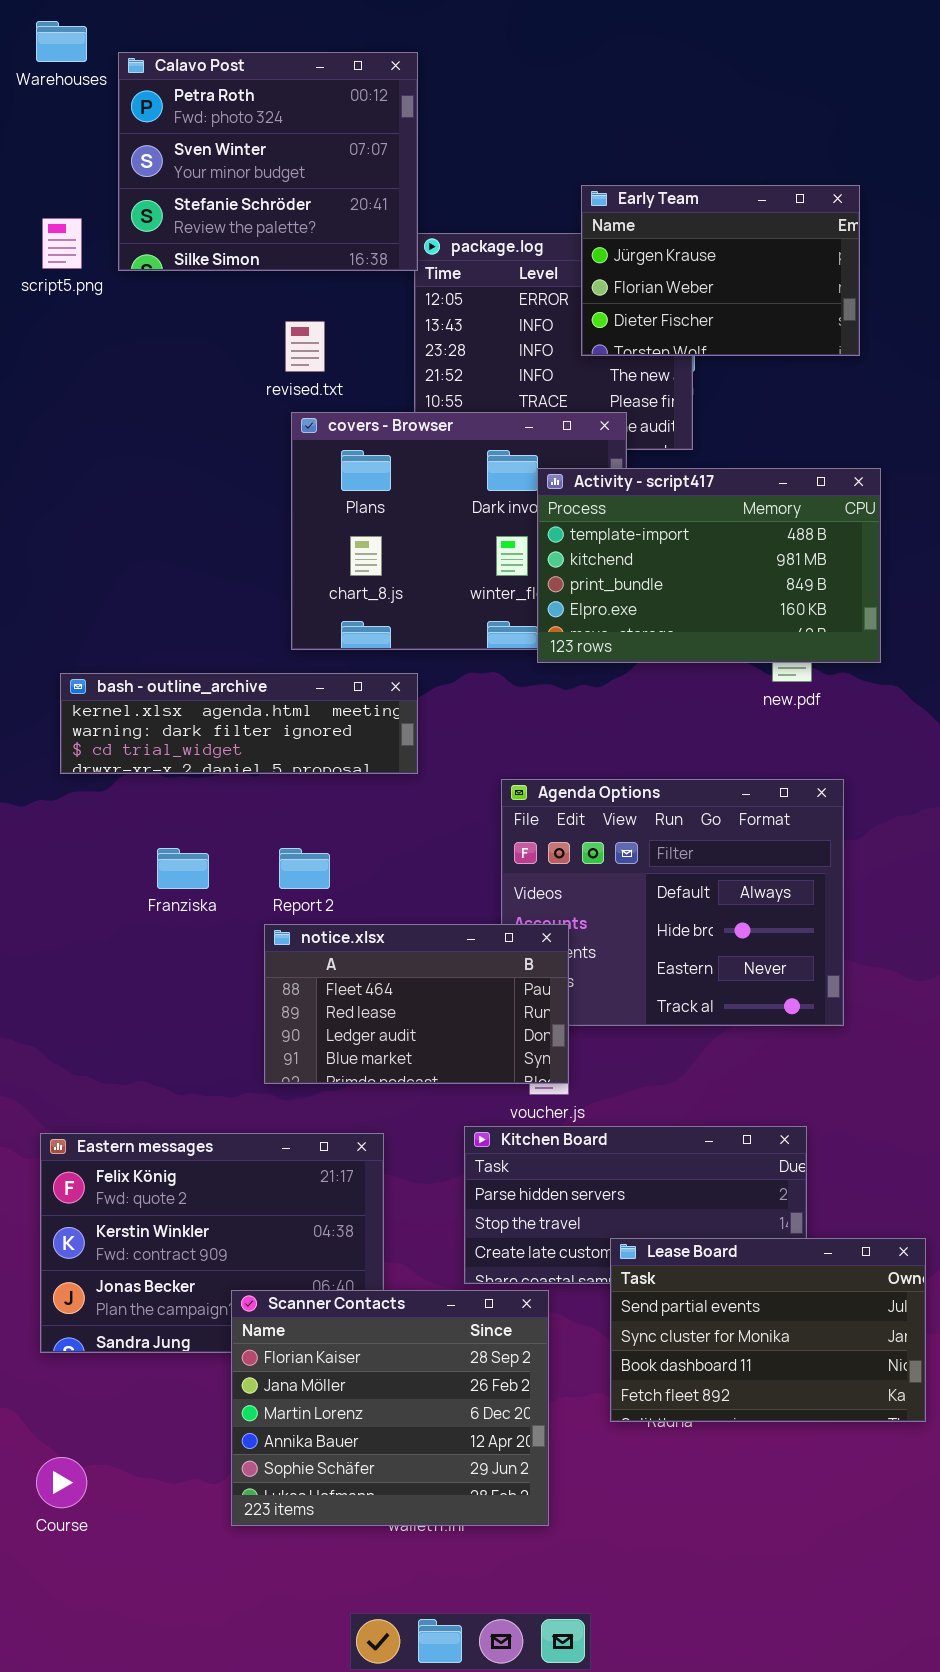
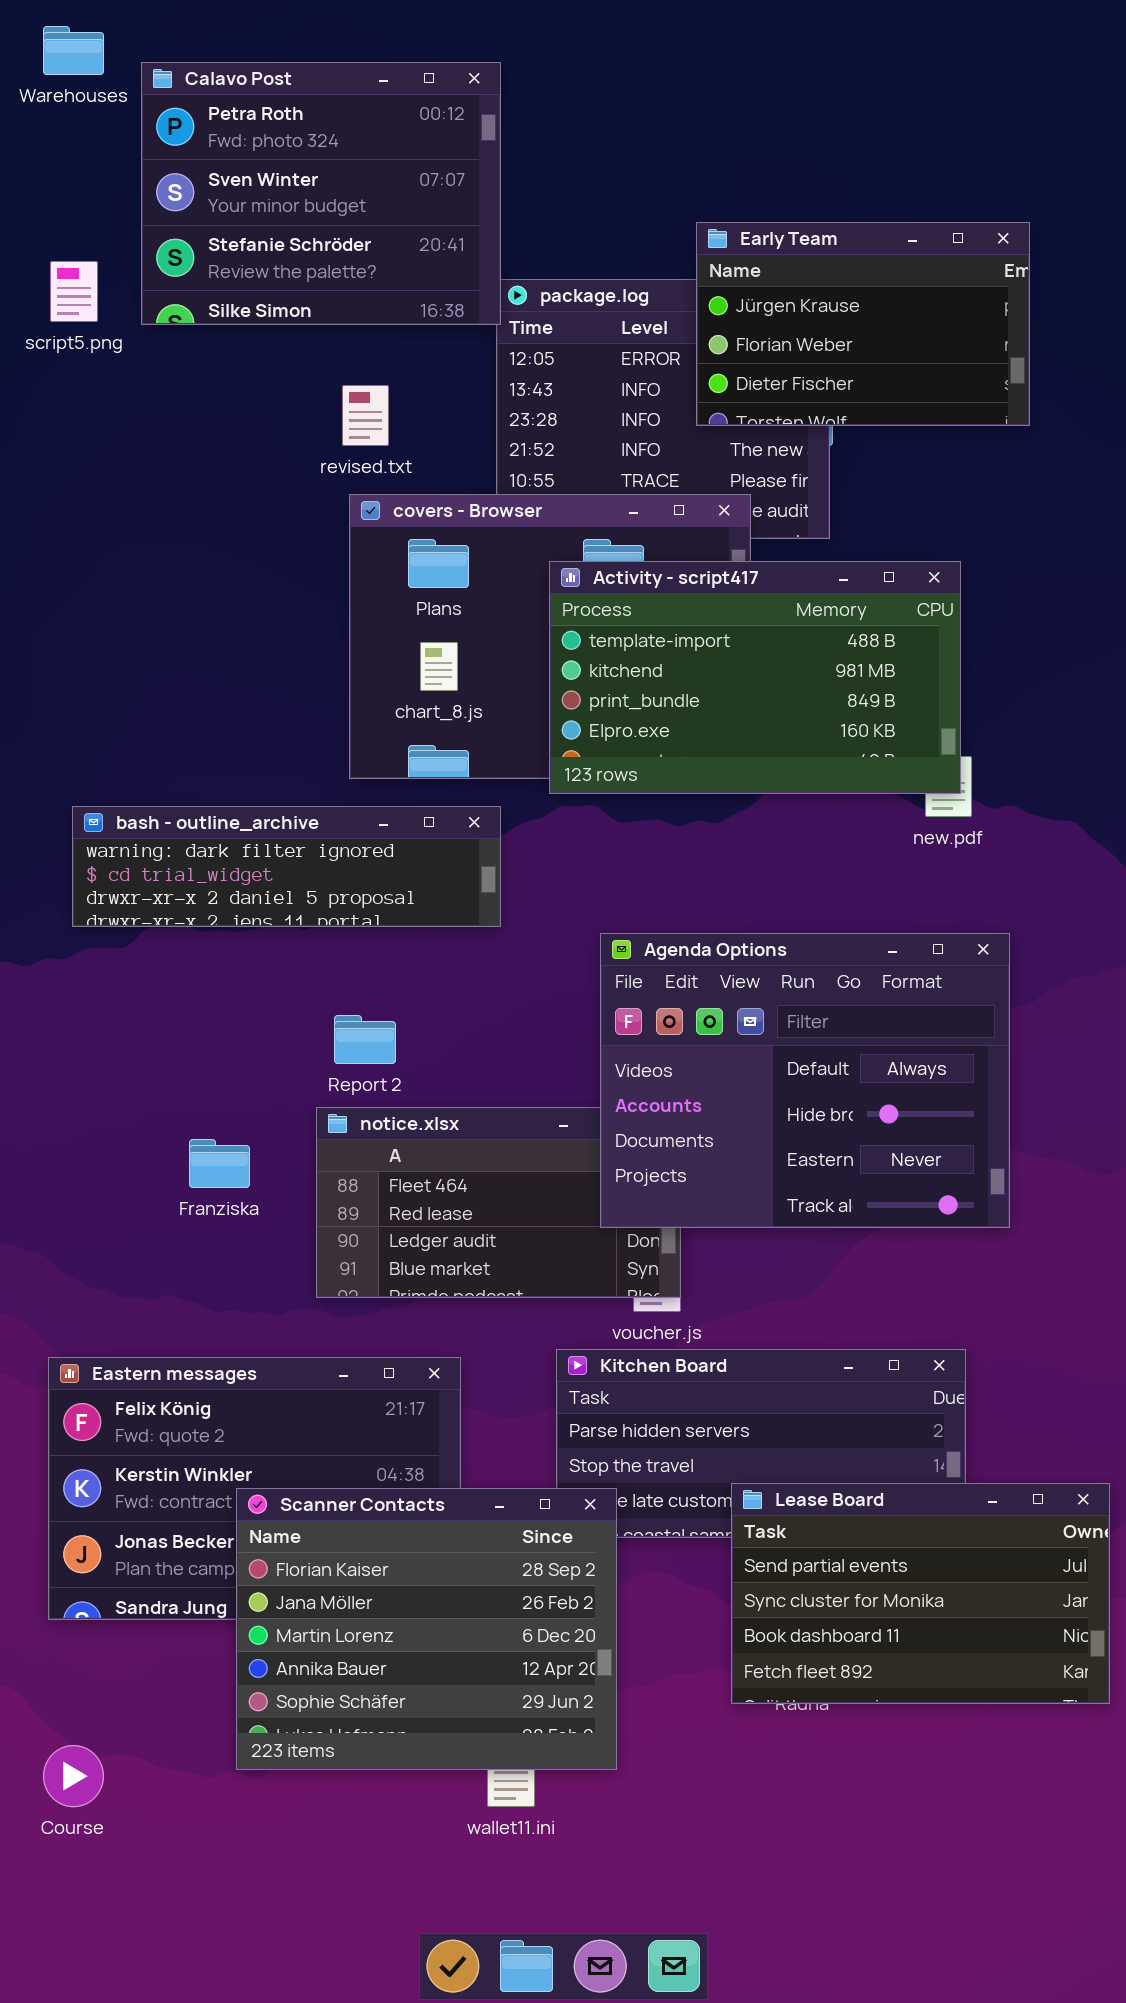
Activity - script417: [537,468,881,663] -> [549,561,961,794], moved
bash - outline_archive: [60,673,418,774] -> [72,806,501,927], scrolled down 1 row
Agenda Options: [501,779,844,1026] -> [600,933,1010,1228], raised
Franziska: [157,848,209,889] -> [189,1139,250,1188], moved
Scanner Contacts: [231,1290,549,1526] -> [236,1488,617,1770], moved

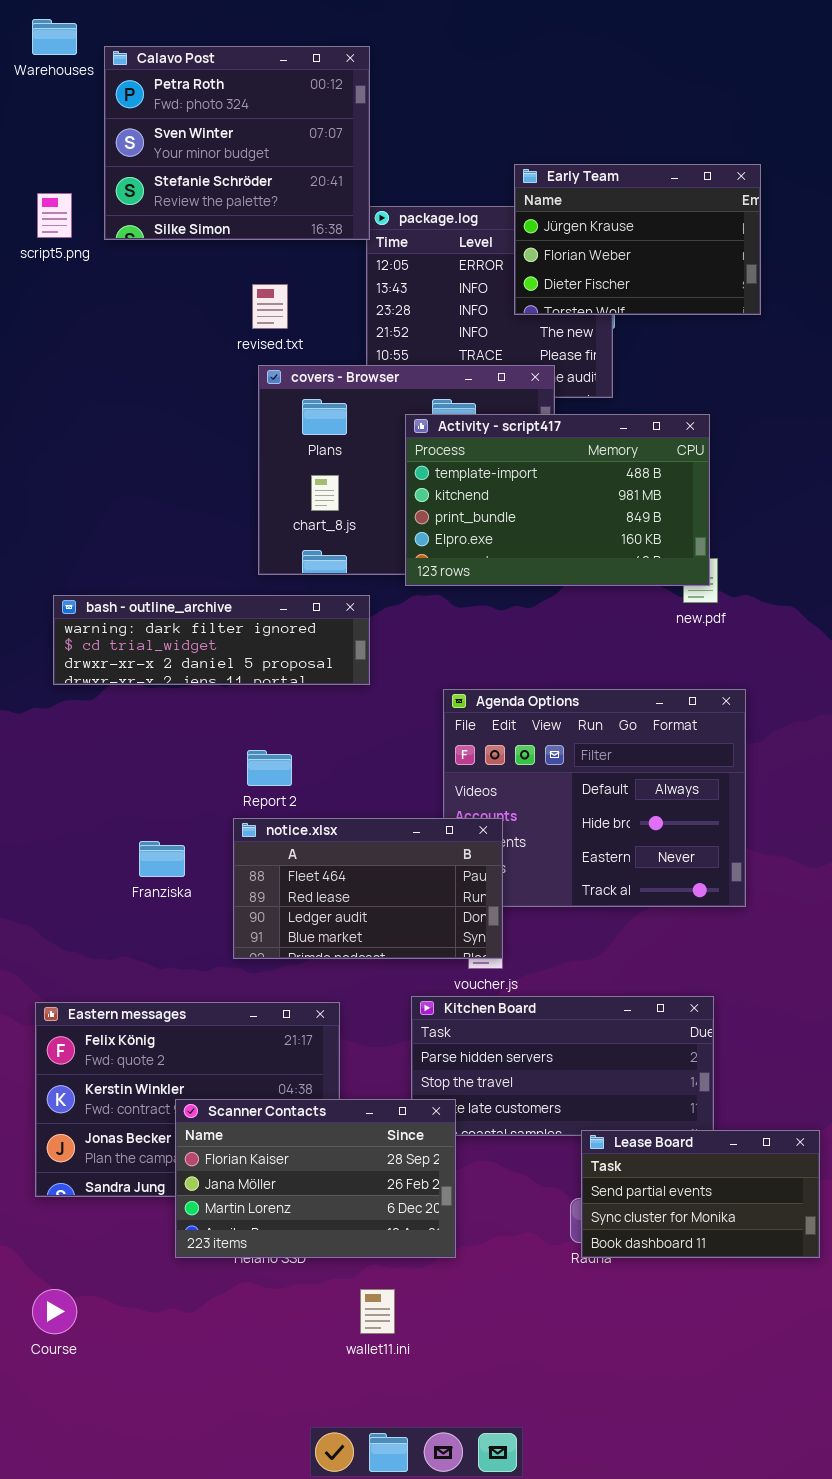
notice.xlsx: [316,1107,681,1298] -> [233,818,503,959], raised
Lease Board: [731,1483,1110,1704] -> [581,1130,820,1258], resized
Scanner Contacts: [236,1488,617,1770] -> [175,1099,456,1258], resized

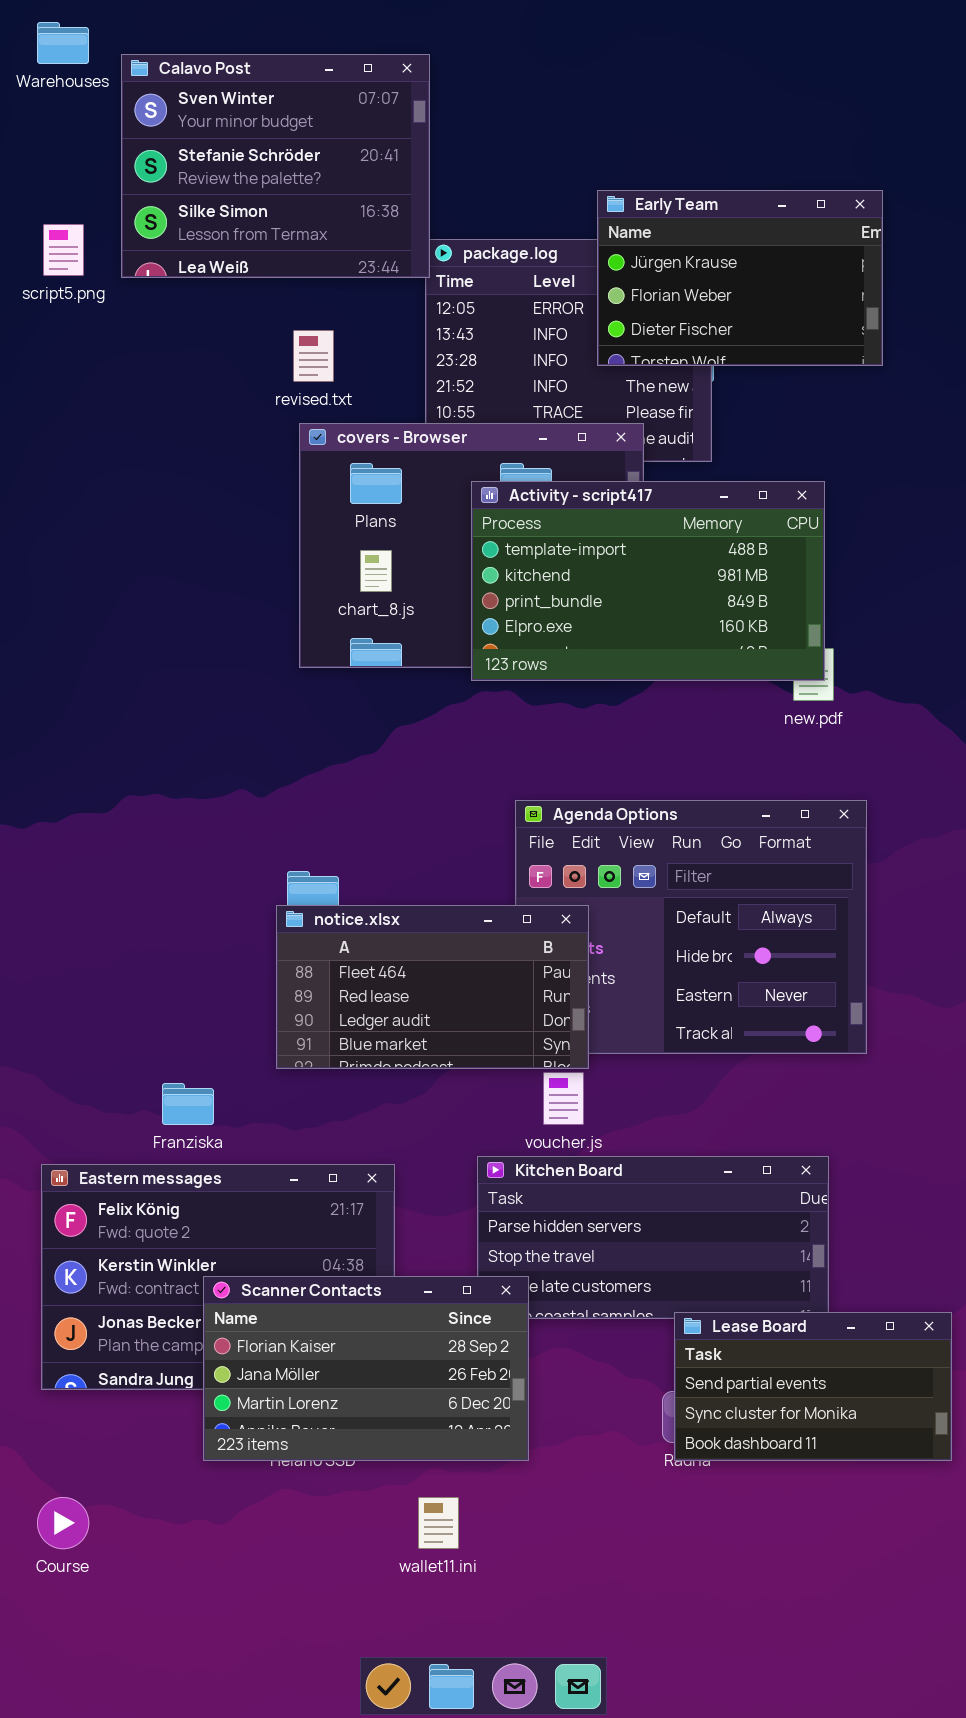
Calavo Post: [104,46,370,240] -> [121,54,430,278], scrolled down 1 row
bash - outline_archive: [53,595,370,685] -> none, closed
notice.xlsx: [233,818,503,959] -> [276,905,589,1069], moved
Franziska: [139,841,185,877] -> [162,1083,214,1125], moved

